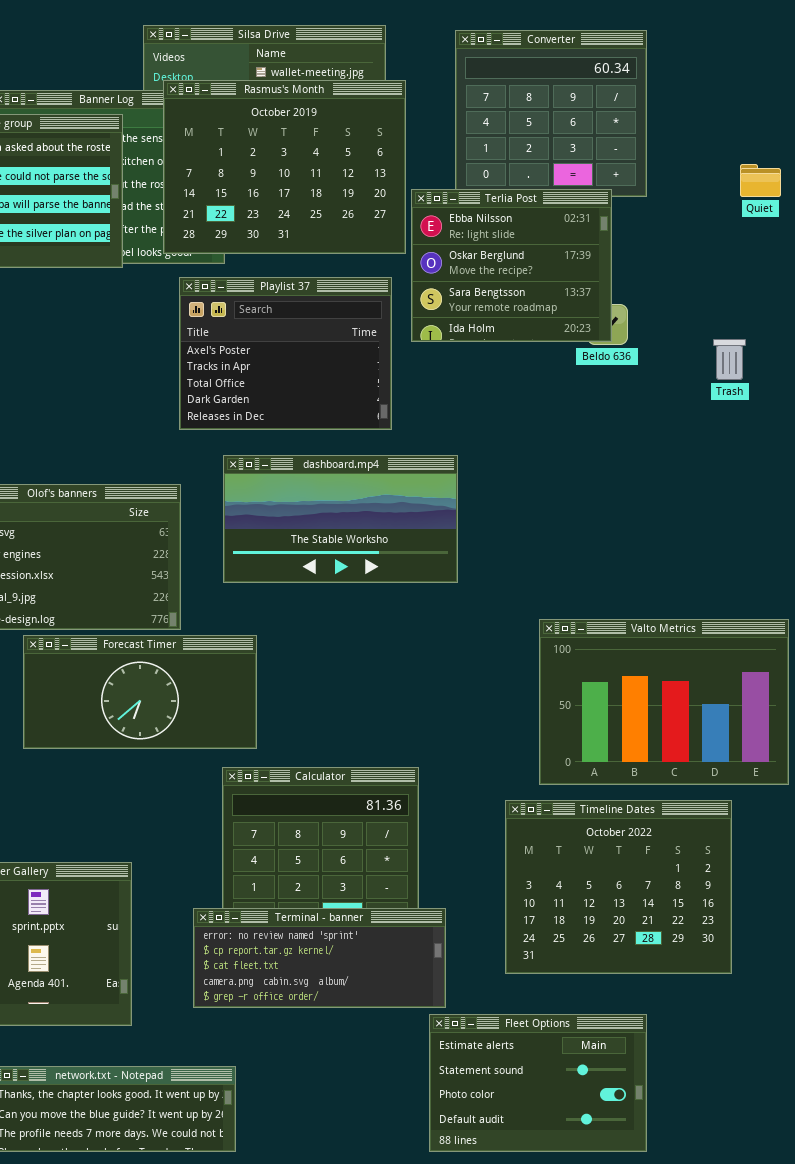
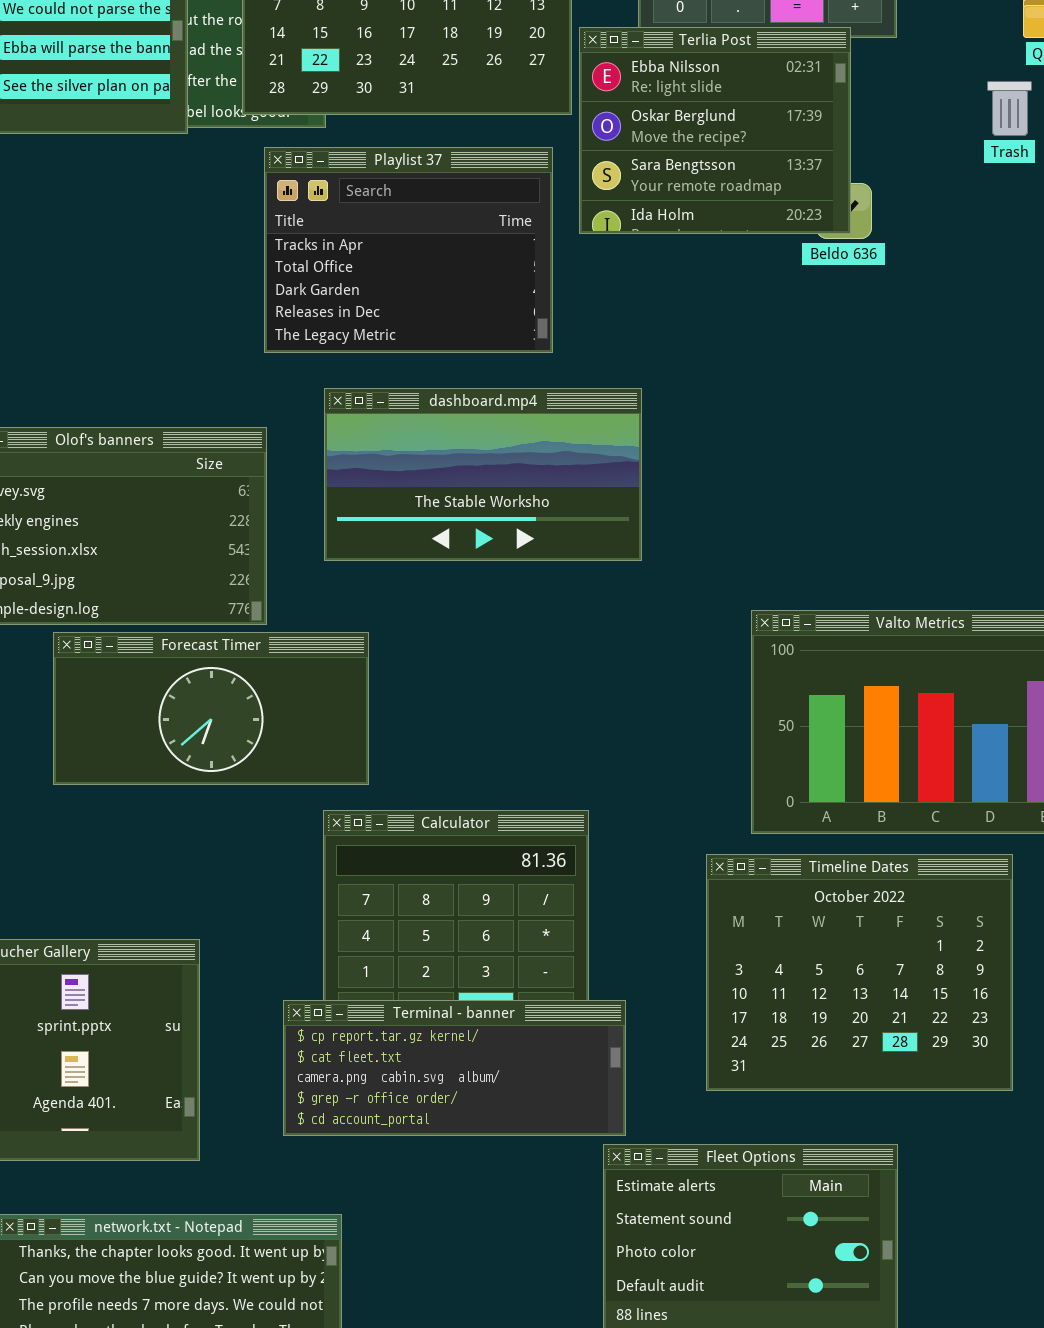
Playlist 37: [179,277,392,430] -> [264,147,553,353], scrolled down 1 row
Trash: [713,339,746,380] -> [987,81,1032,136], moved
Terminal - banner: [193,908,446,1008] -> [283,1000,626,1136], scrolled down 1 row

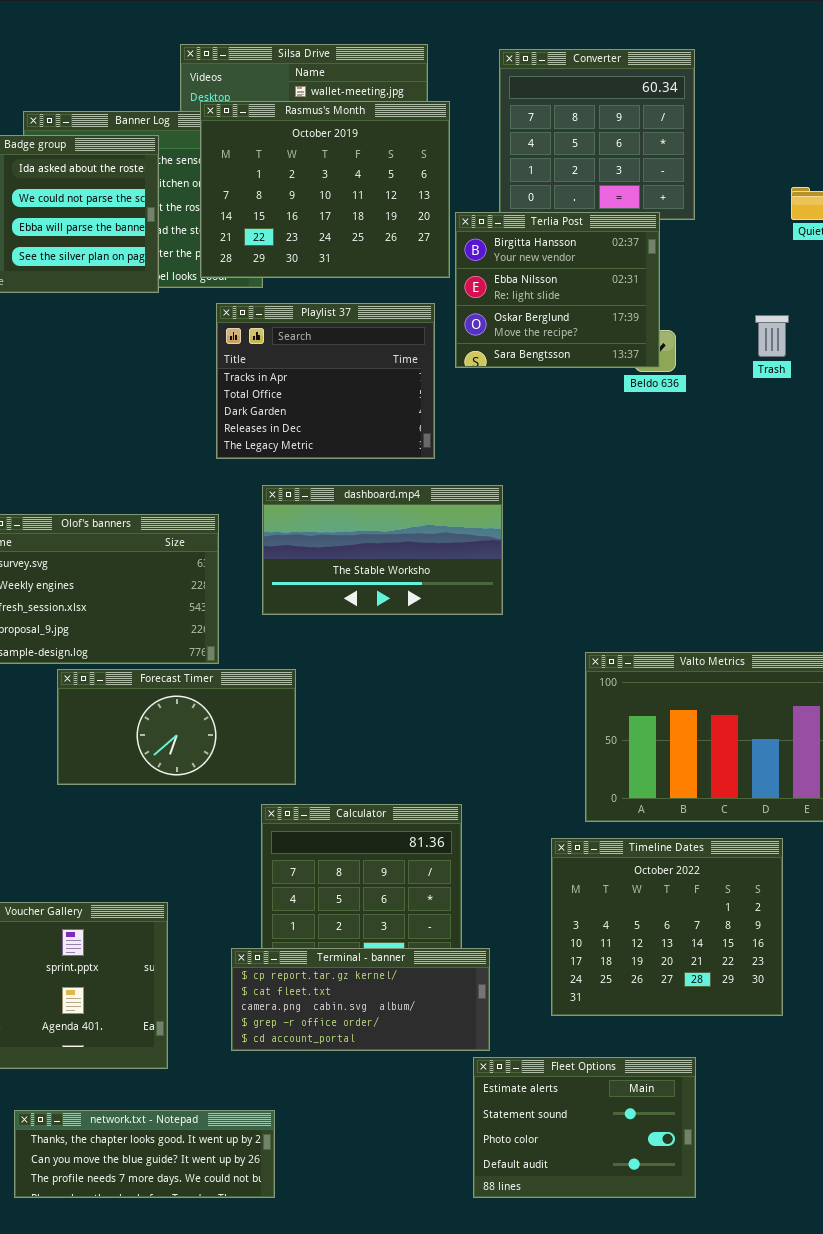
Terlia Post: [579,27,851,234] -> [455,212,660,368], scrolled up 1 row
Trash: [987,81,1032,136] -> [755,315,789,357], moved

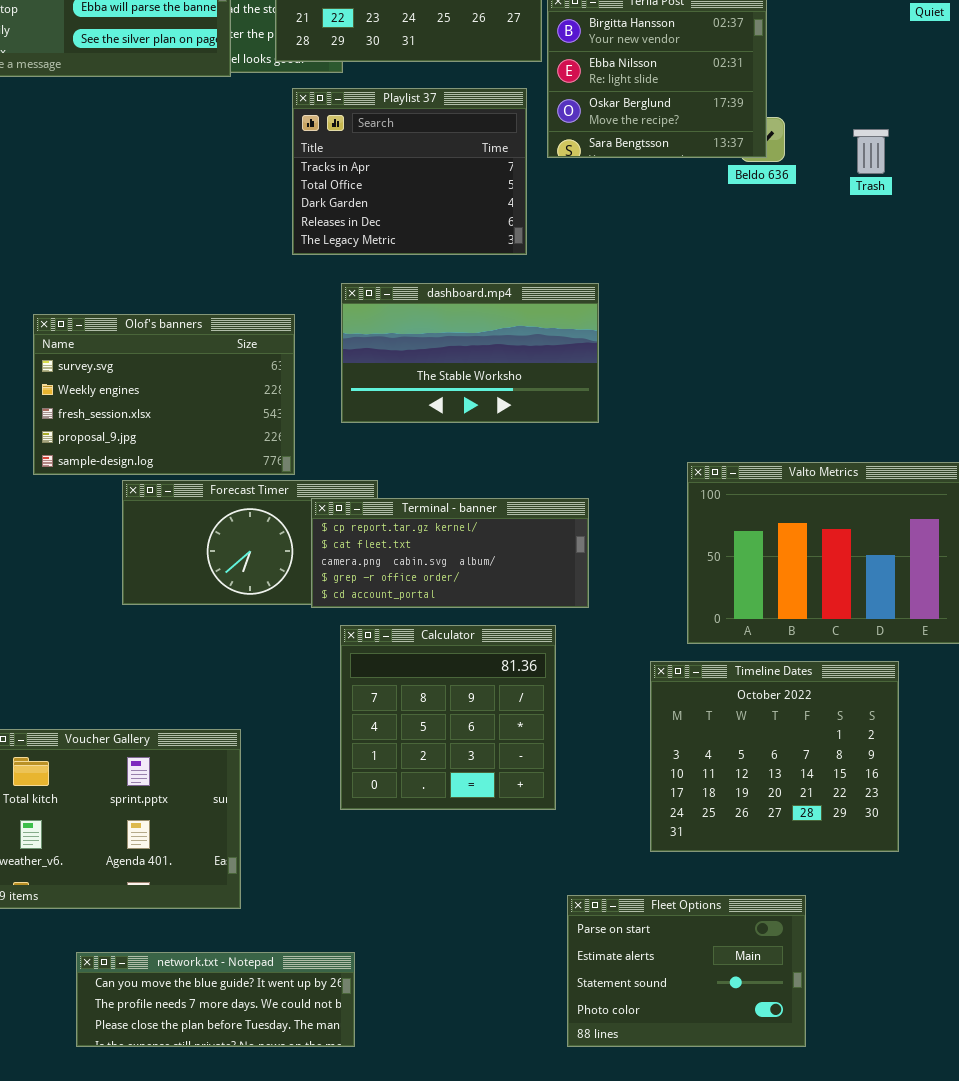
Trash: [755,315,789,357] -> [853,129,889,174], moved
Terminal - banner: [231,948,490,1051] -> [311,498,589,608], moved
Fleet Options: [473,1057,696,1198] -> [567,895,806,1047], scrolled up 1 row
network.txt - Notepad: [14,1110,275,1198] -> [76,952,355,1047], scrolled down 1 row

